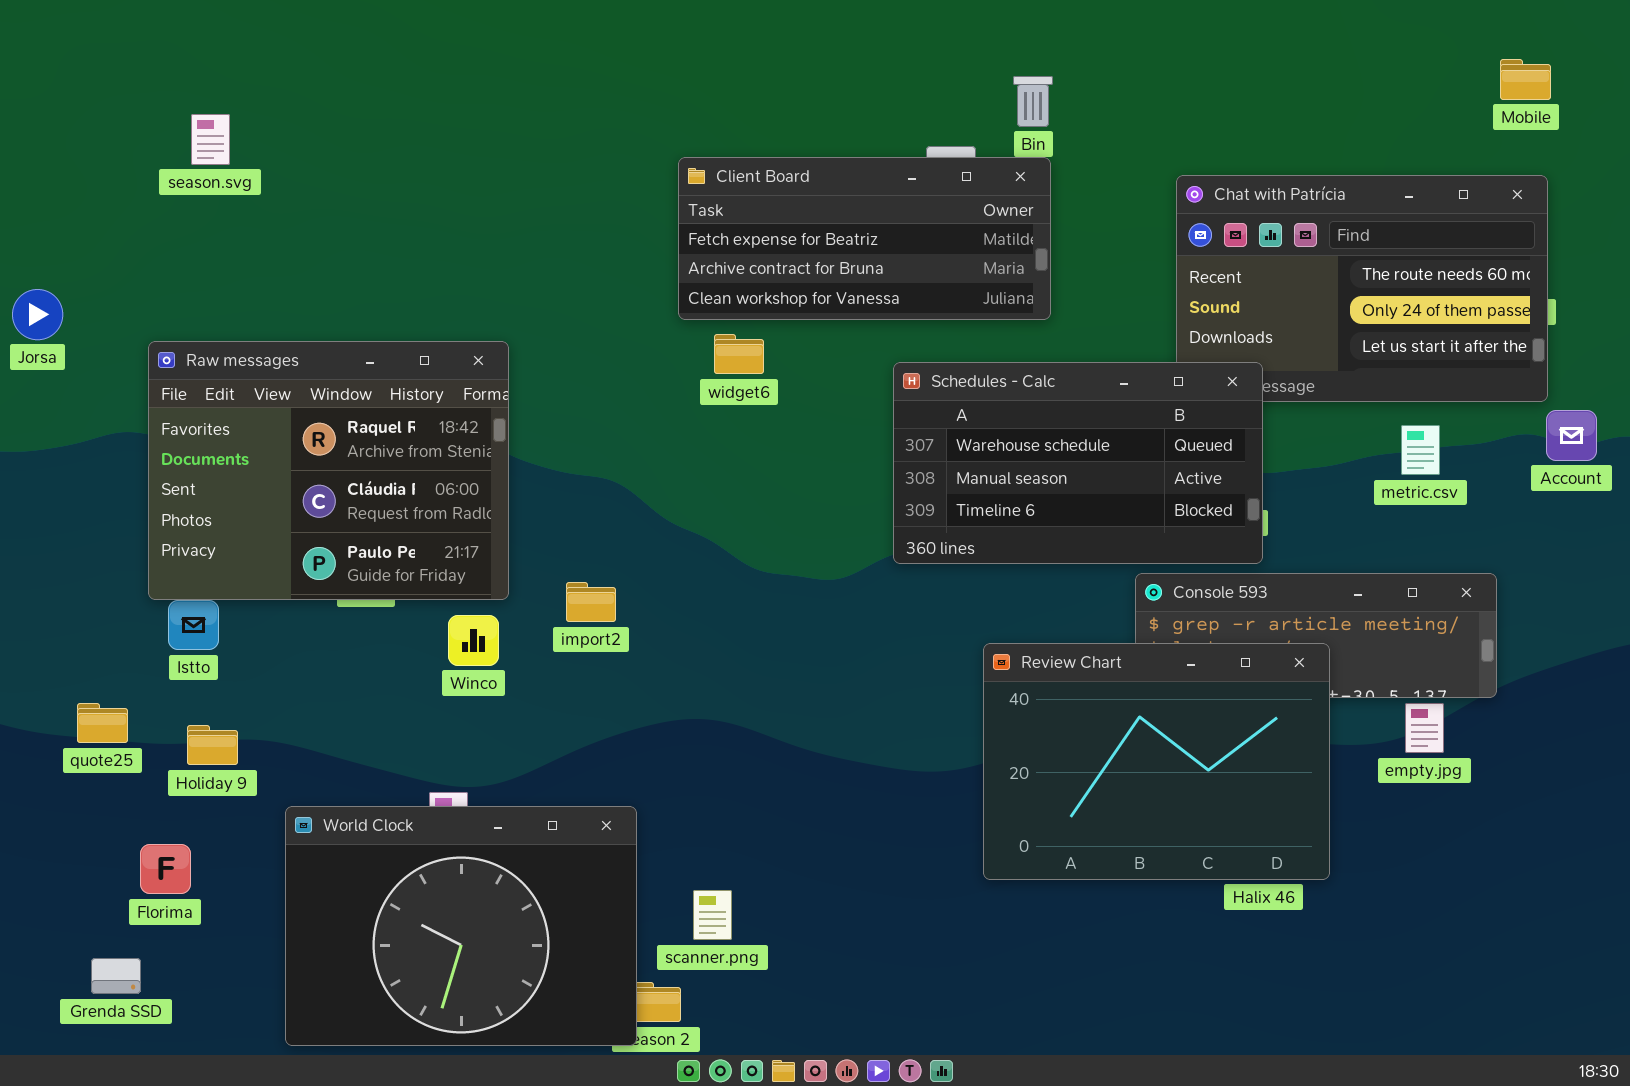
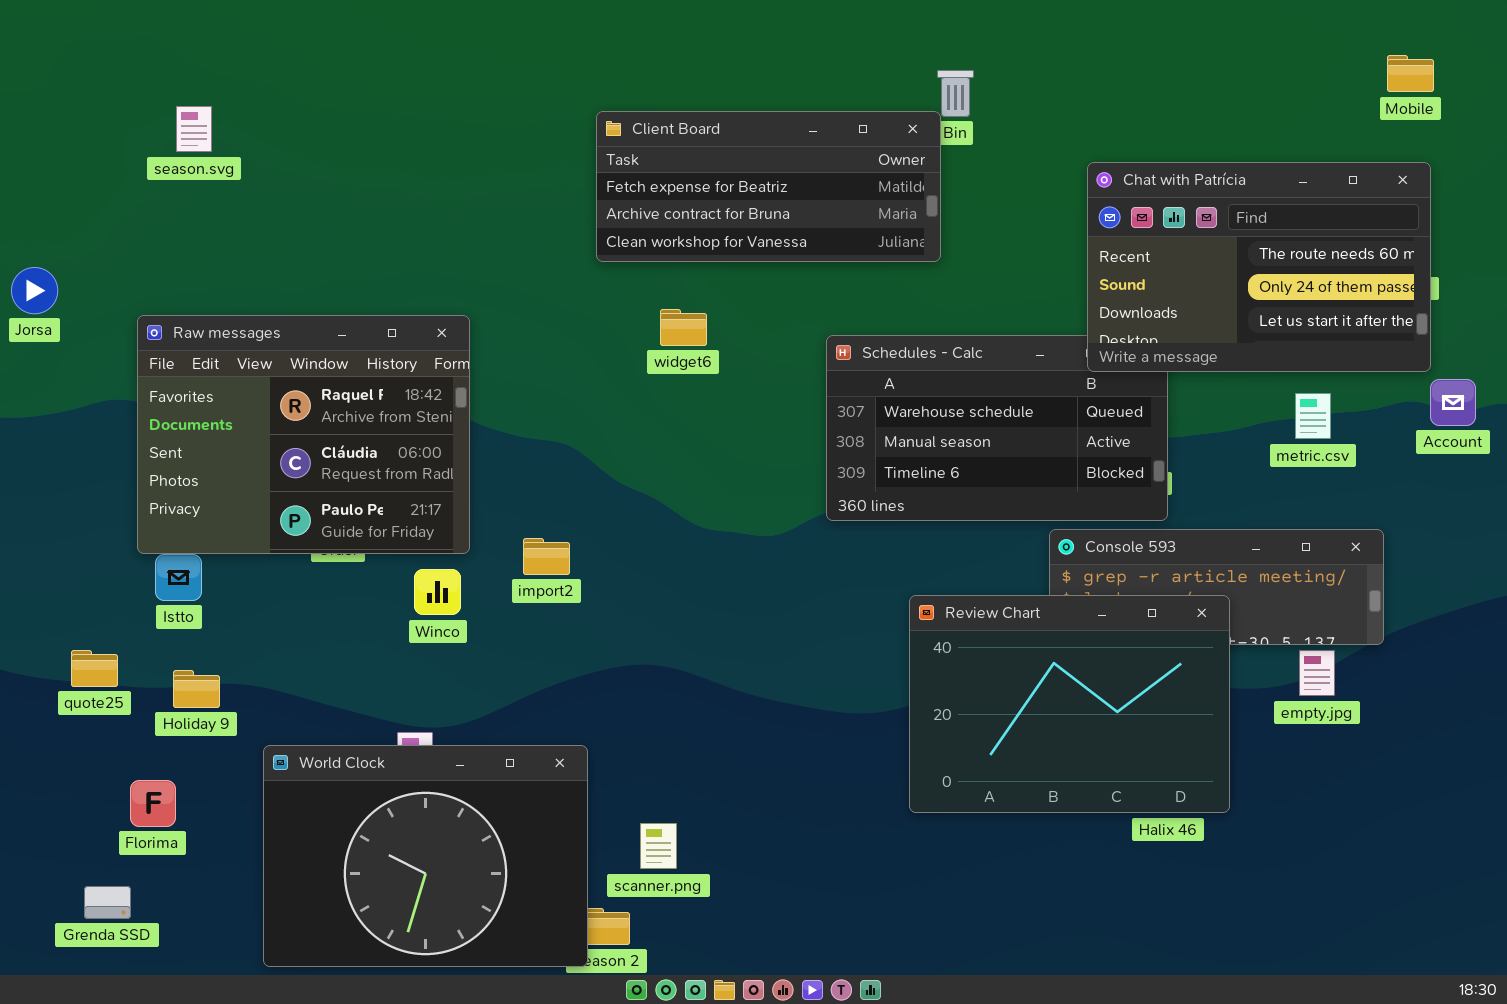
Client Board: [678,157,1051,320] -> [596,111,941,262], moved
Chat with Patrícia: [1176,175,1548,402] -> [1087,162,1431,372], raised

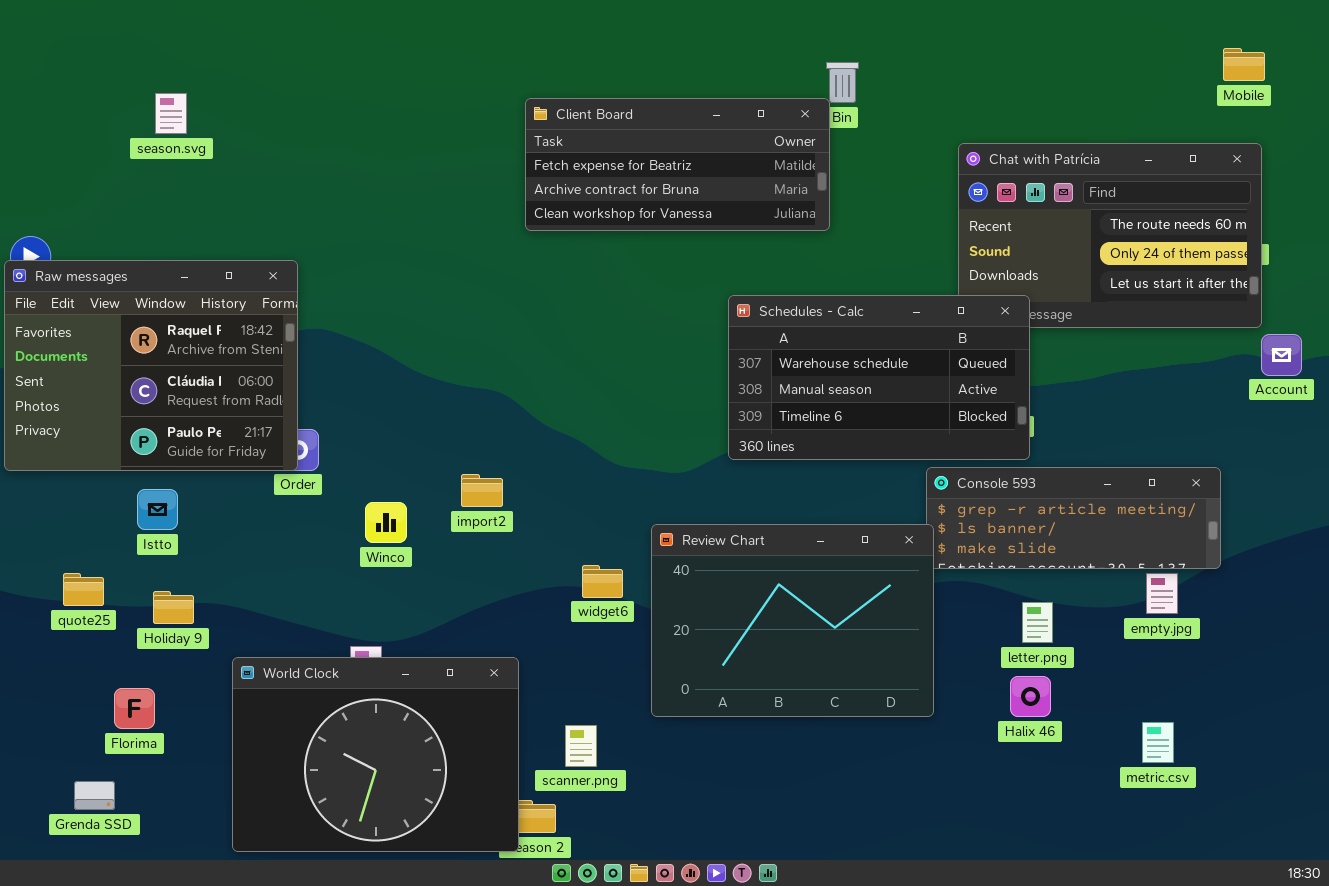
widget6: [660,309,707,346] -> [582,565,623,598], moved
Raw messages: [137,315,470,554] -> [4,260,298,471], moved
Schedules - Calc: [826,335,1168,521] -> [728,295,1030,460], raised
metric.csv: [1295,393,1331,439] -> [1142,722,1174,763], moved
Review Chart: [909,595,1230,813] -> [651,524,934,717], moved

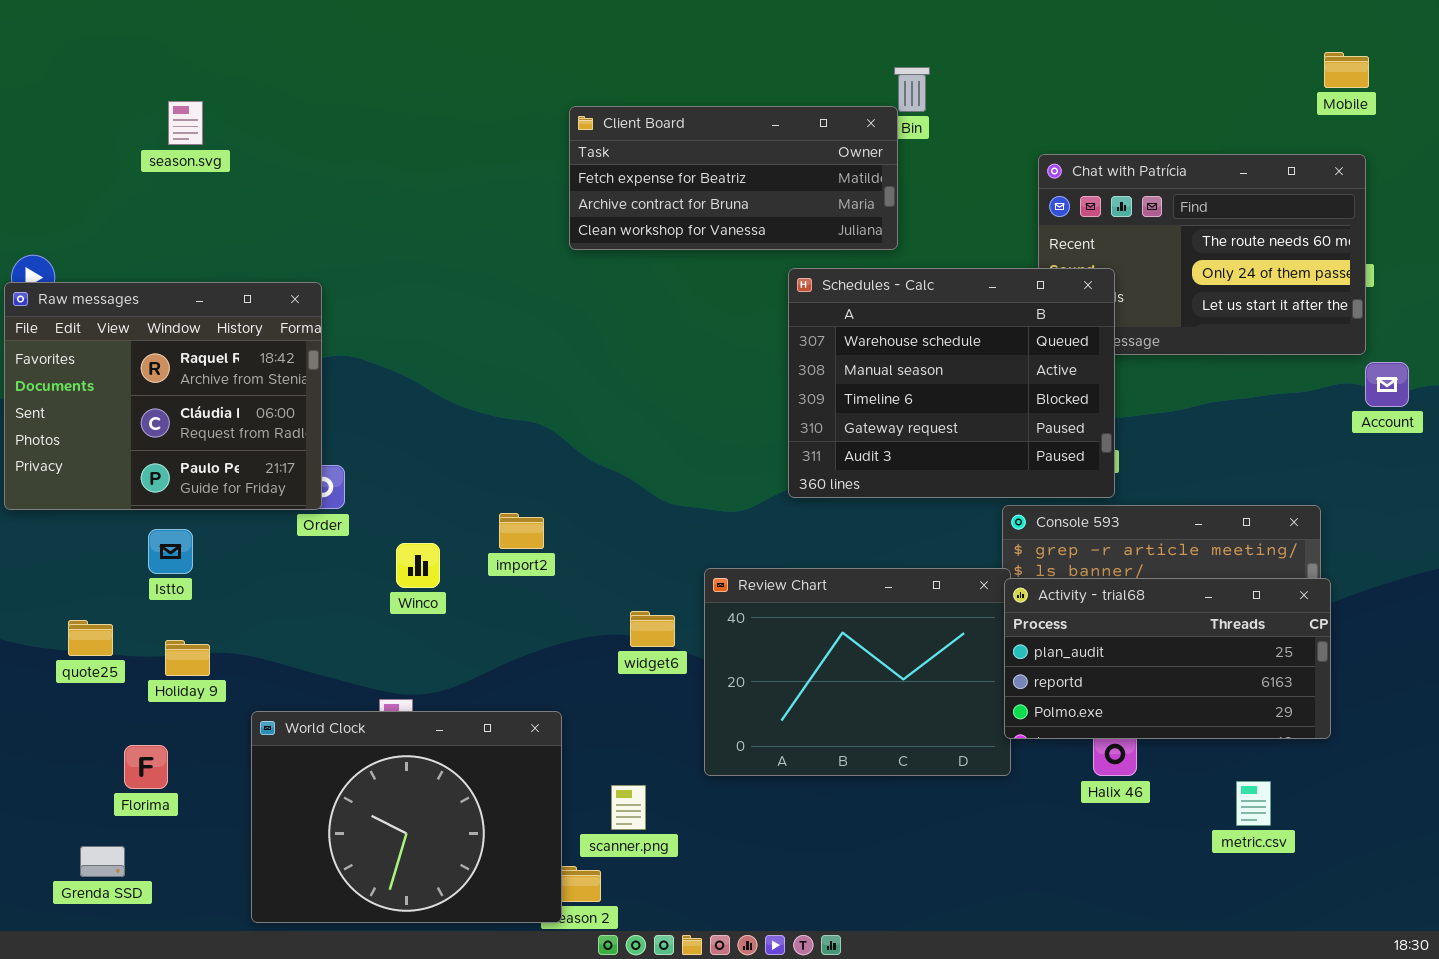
Schedules - Calc: [728,295,1030,460] -> [788,268,1115,498], resized
Activity - trial68: none -> [1004,578,1331,739], opened

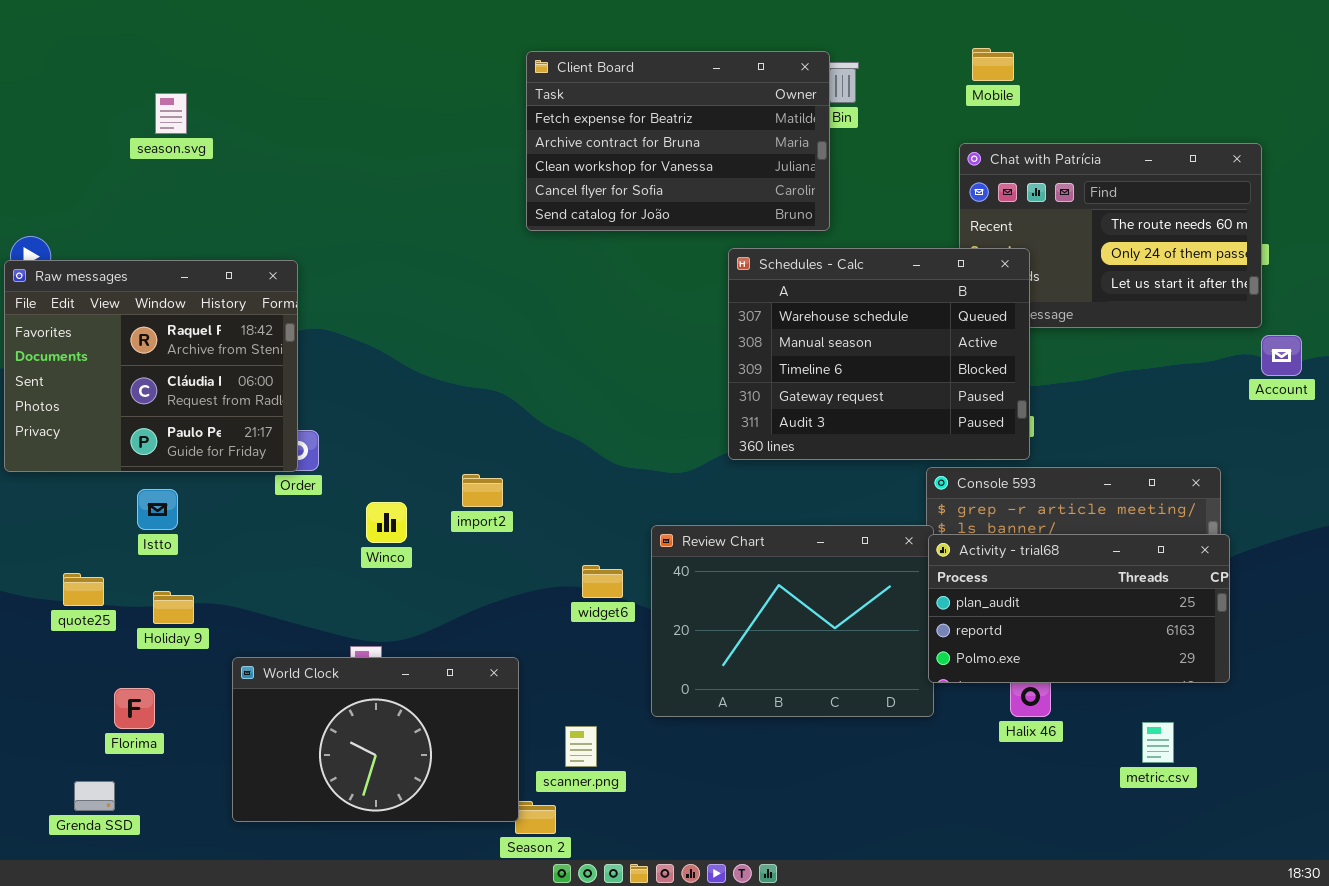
Mobile: [1324,52,1369,88] -> [972,48,1014,81], moved
Client Board: [569,106,898,250] -> [526,51,830,231], resized
World Clock: [251,711,562,923] -> [232,657,519,822], resized

